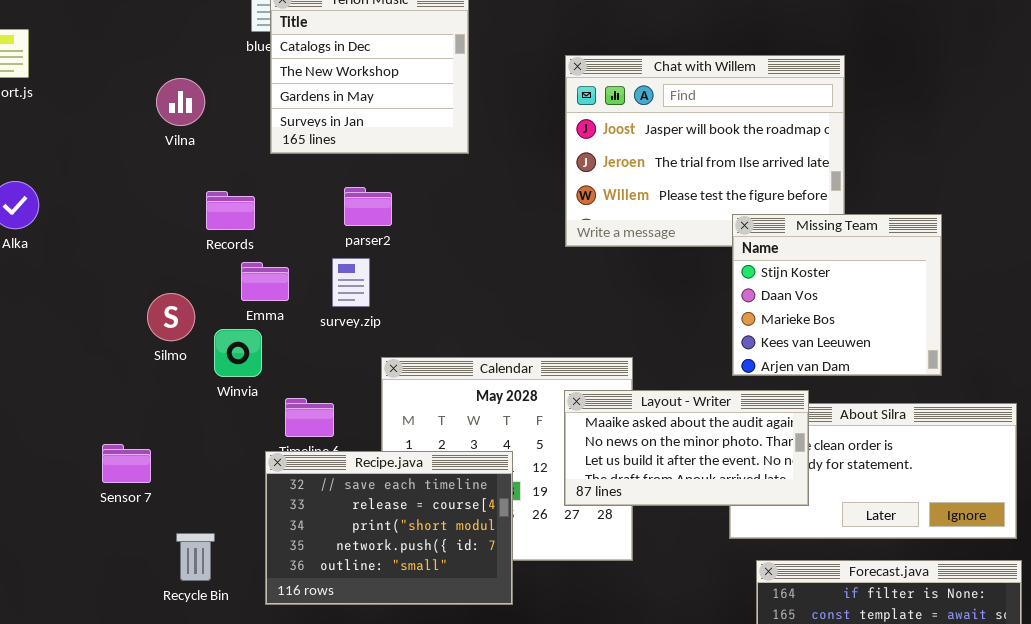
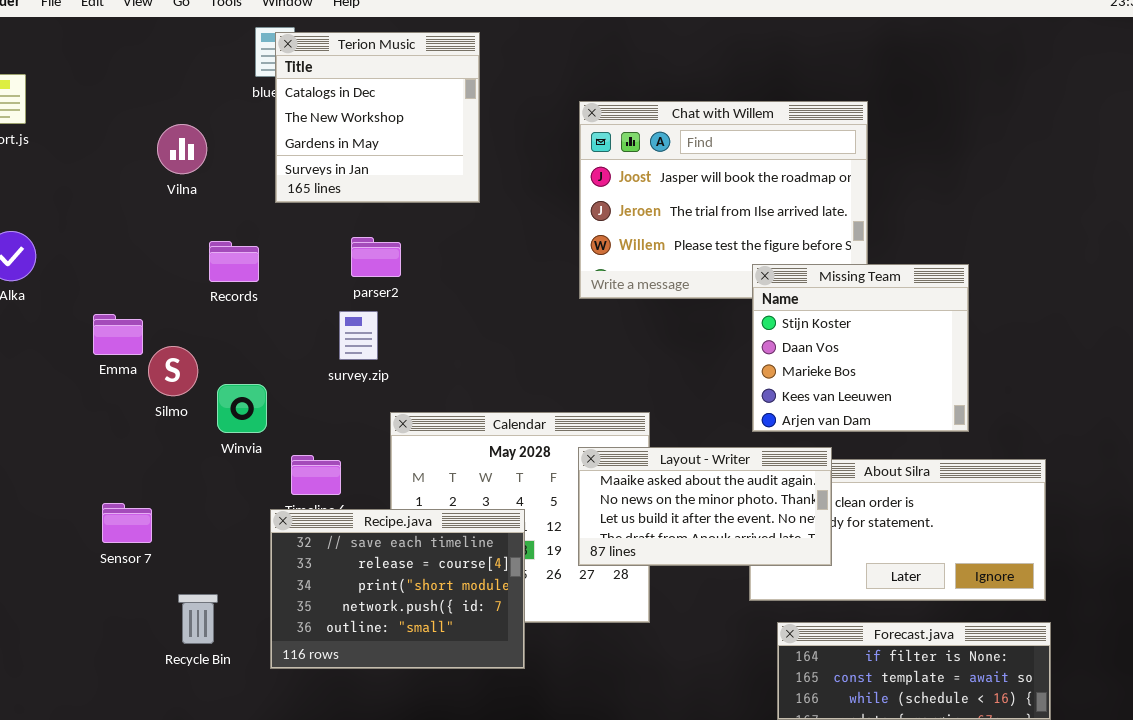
Emma: [241,262,289,301] -> [93,314,143,355], moved

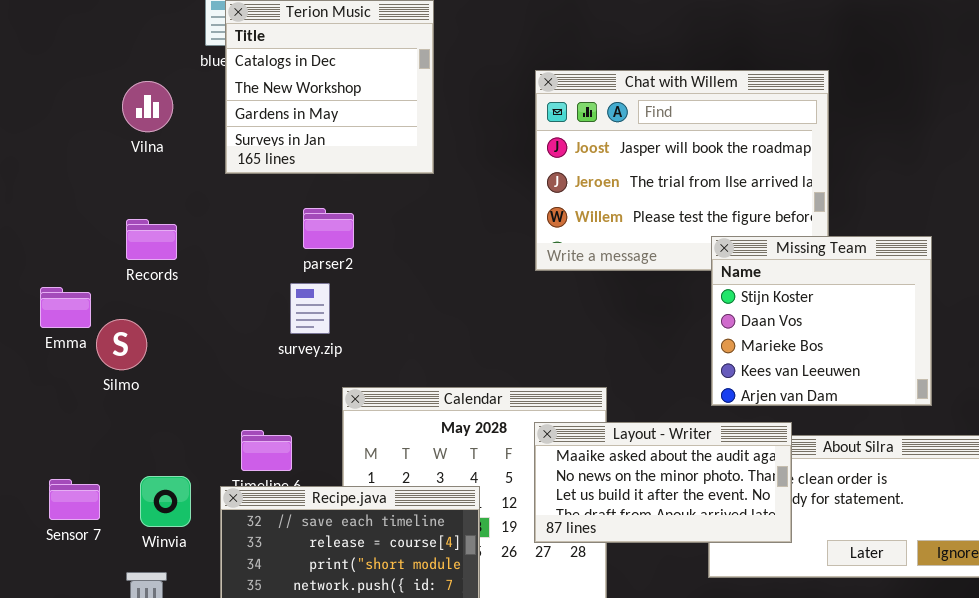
Vilna: [157,124,207,174] -> [122,81,173,132], moved
Records: [209,241,259,282] -> [126,219,177,260], moved
Winvia: [217,384,267,433] -> [140,476,191,527], moved

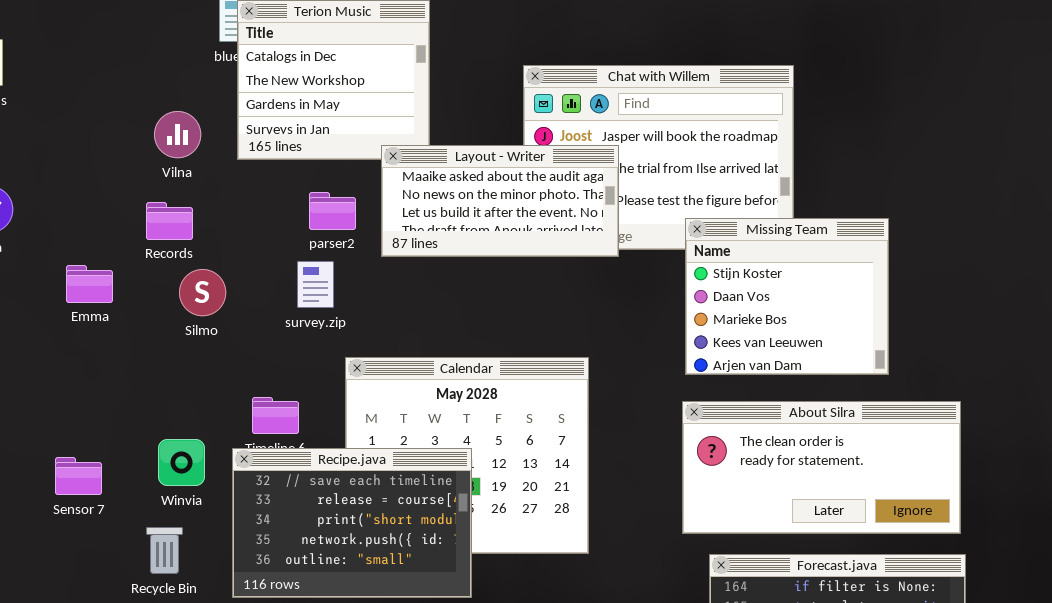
Vilna: [122,81,173,132] -> [154,111,201,158], moved
Silmo: [96,319,147,370] -> [179,269,226,316], moved
Layout - Writer: [534,422,792,543] -> [381,145,619,257], moved
Sensor 7: [49,479,100,520] -> [55,457,102,495], moved

